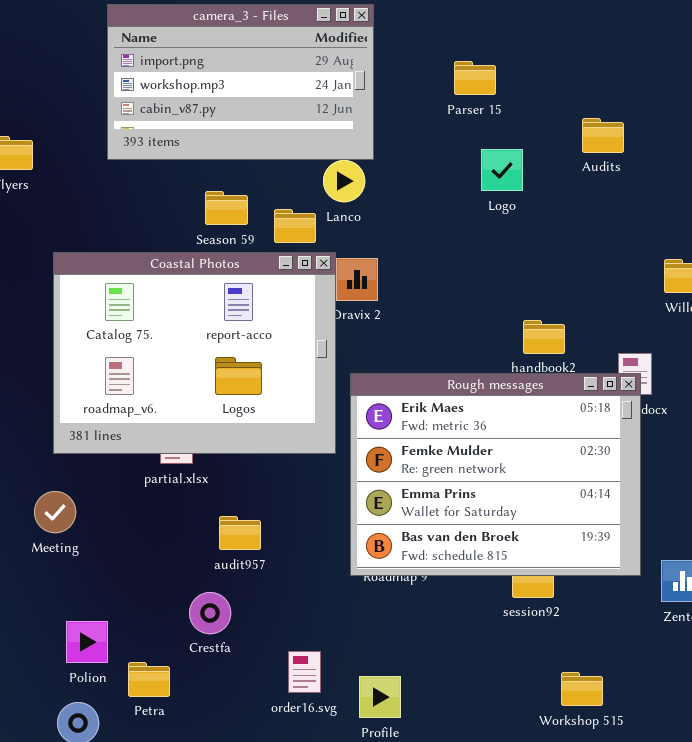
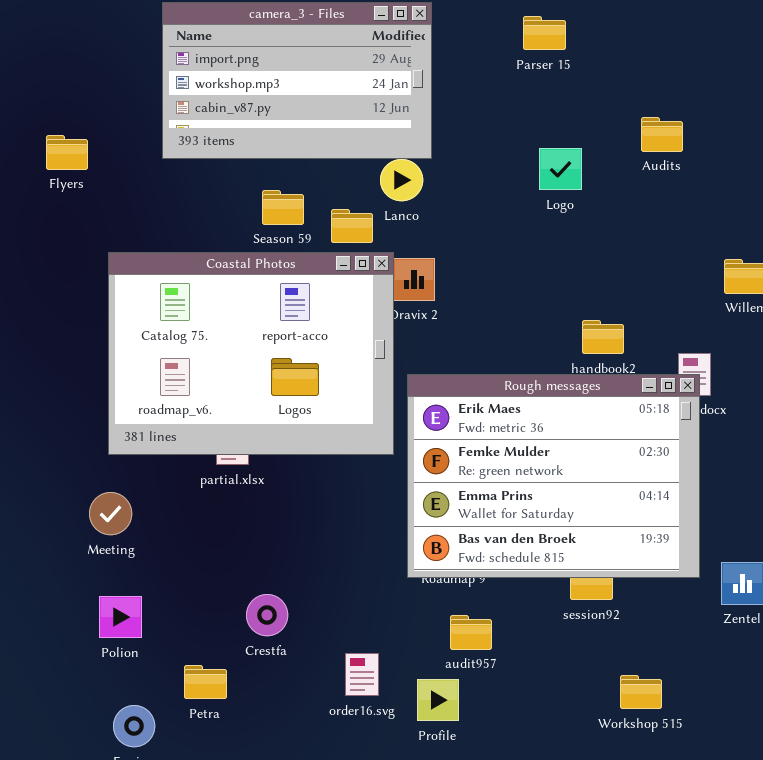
Parser 15: [454,61,496,95] -> [523,16,566,50], moved
audit957: [219,516,261,550] -> [450,615,492,650], moved
Polion: [66,621,108,663] -> [99,596,142,638], moved

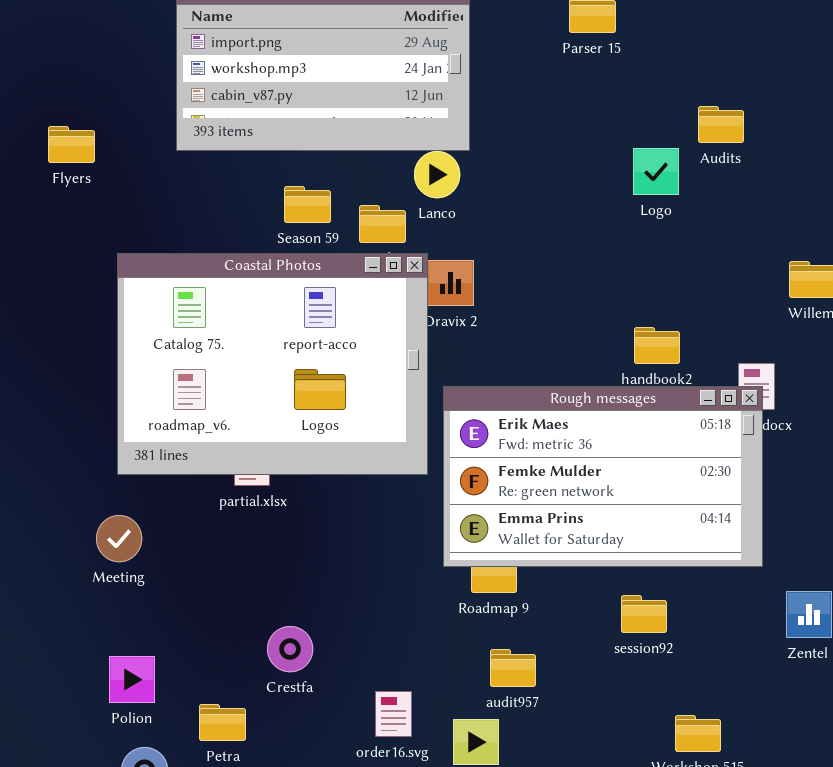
Logo: [539,148,582,190] -> [633,148,679,195], moved
Rough messages: [407,374,700,578] -> [443,386,763,567], resized
Polion: [99,596,142,638] -> [109,656,155,703], moved

